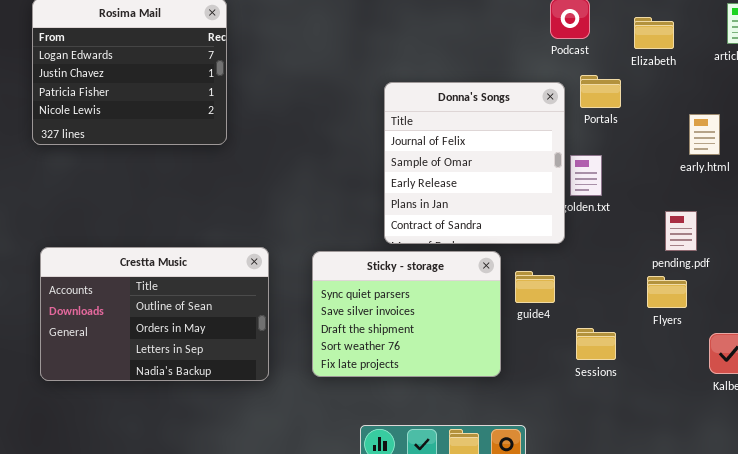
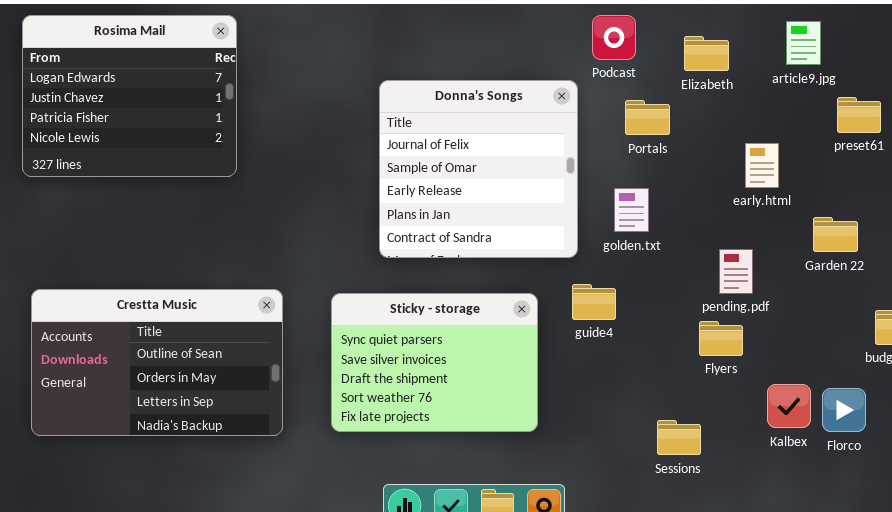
Donna's Songs: [384,82,565,244] -> [379,80,578,258], moved
guide4: [515,271,555,303] -> [572,284,616,320], moved
Sessions: [576,328,616,360] -> [657,420,701,455], moved

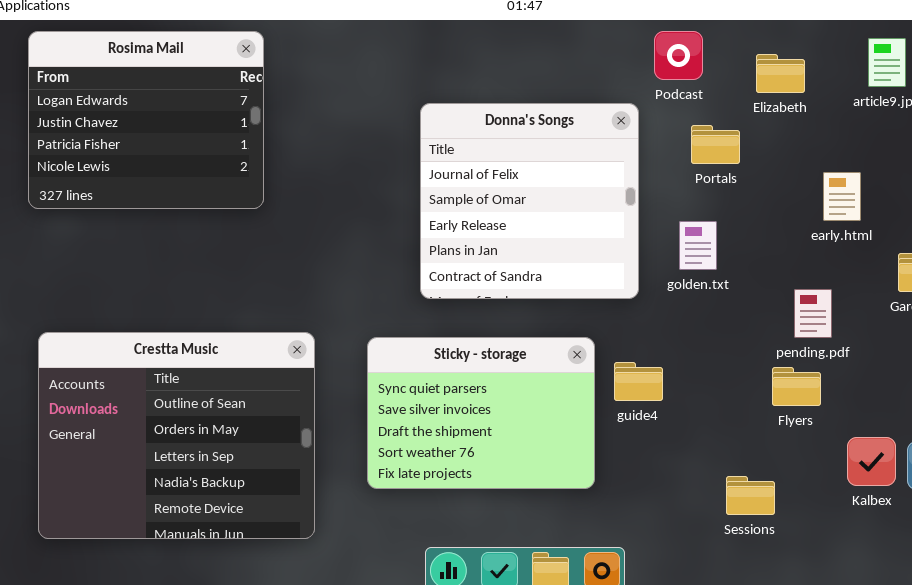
guide4: [572,284,616,320] -> [614,362,663,401], moved
Crestta Music: [31,289,283,436] -> [38,332,315,539], resized

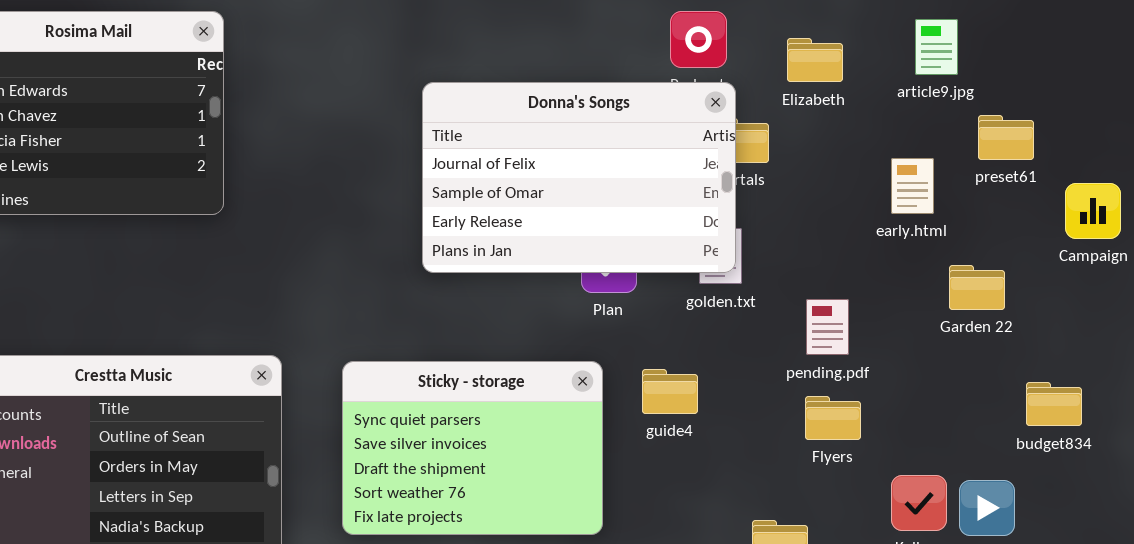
Donna's Songs: [420,103,639,299] -> [422,82,736,273], moved, resized
early.html: [823,172,861,221] -> [891,158,934,214], moved
pending.pdf: [794,289,832,338] -> [806,299,849,355], moved
guide4: [614,362,663,401] -> [642,369,698,414], moved

